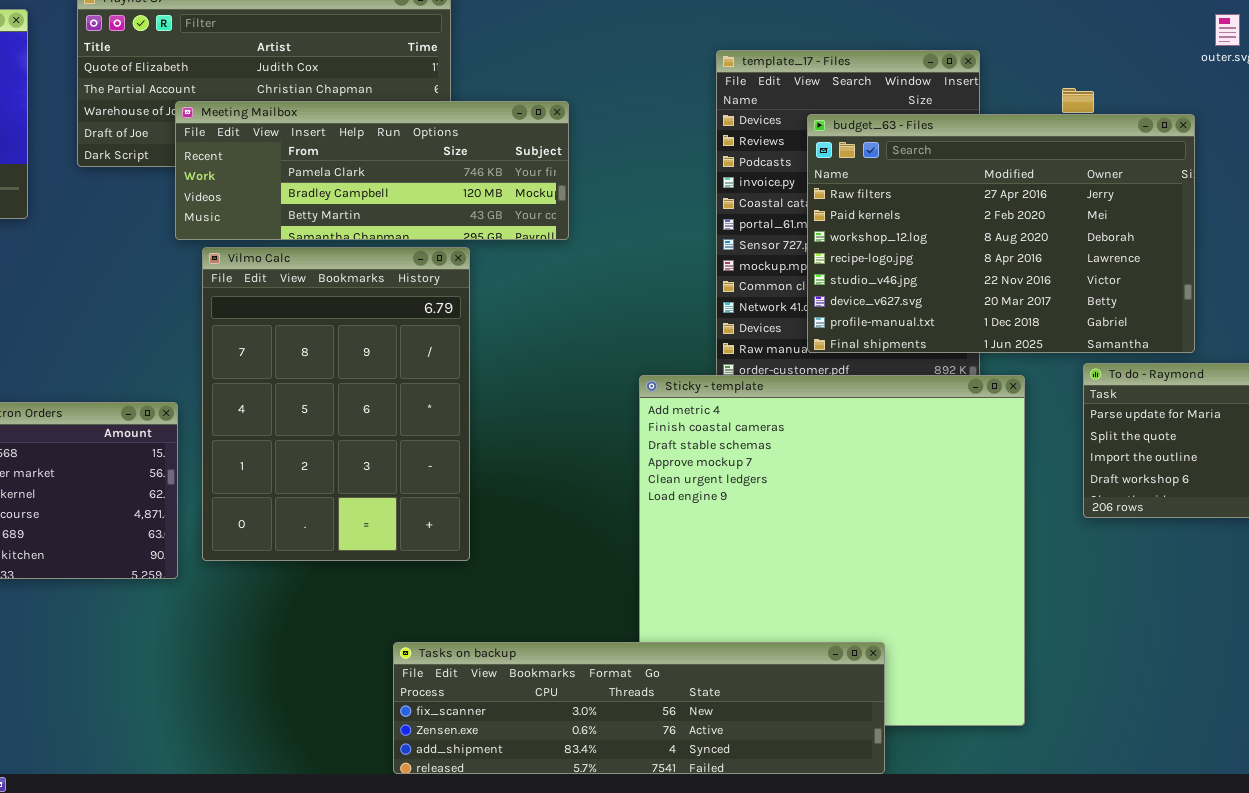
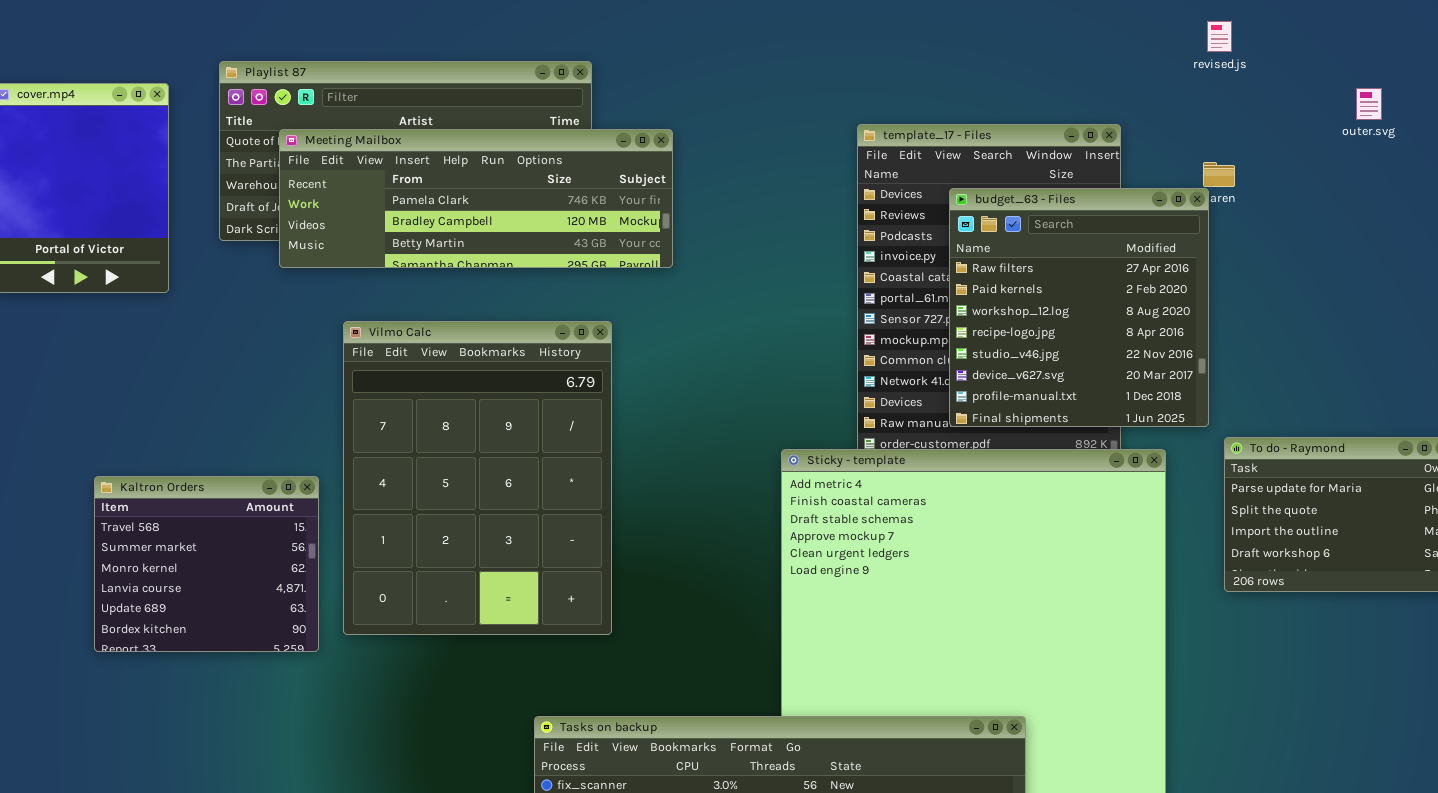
Meeting Mailbox: [175,101,569,240] -> [279,129,673,268], moved
budget_63 - Files: [807,114,1195,353] -> [949,188,1209,427], resized

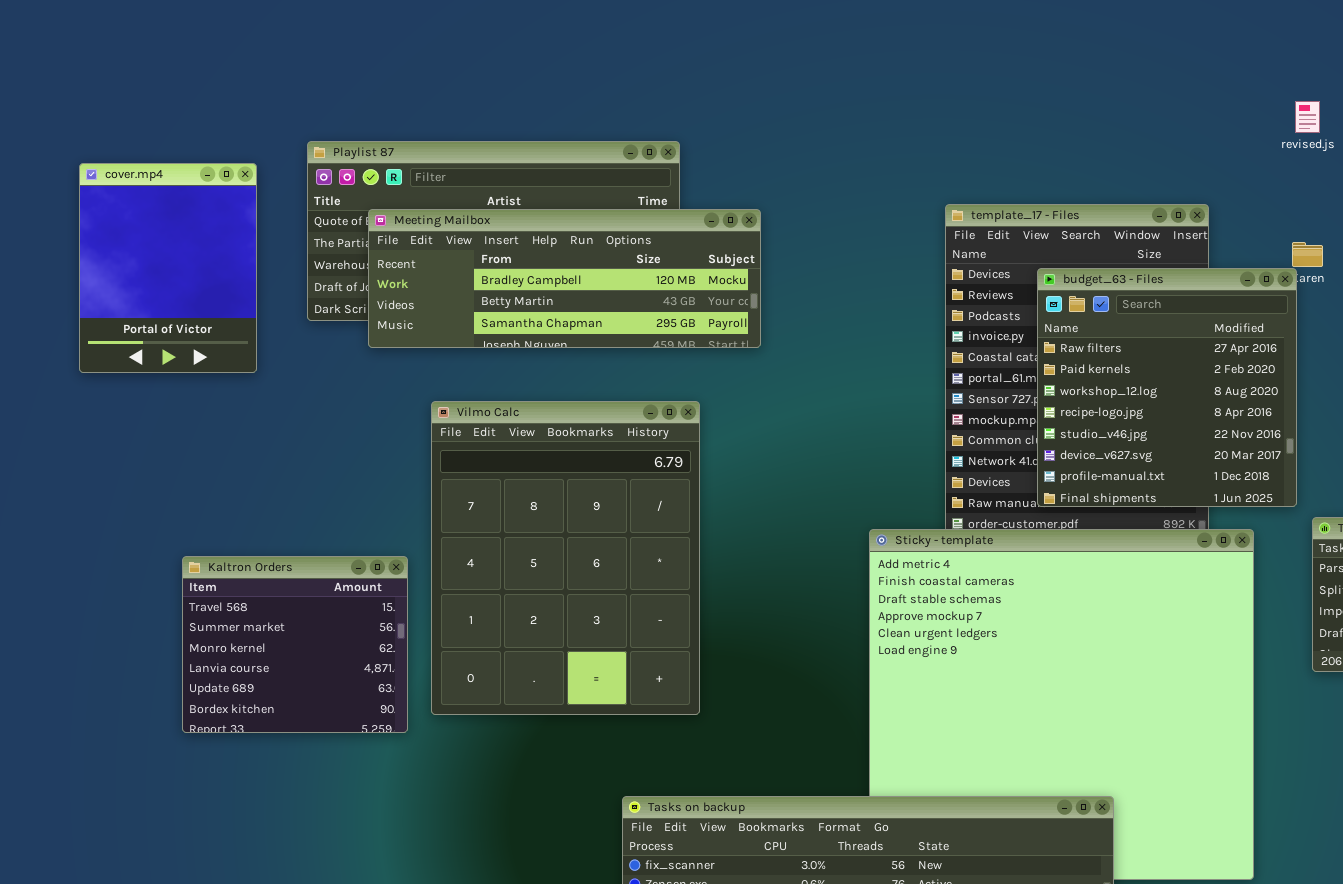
Meeting Mailbox: [279,129,673,268] -> [368,209,761,348], scrolled down 1 row

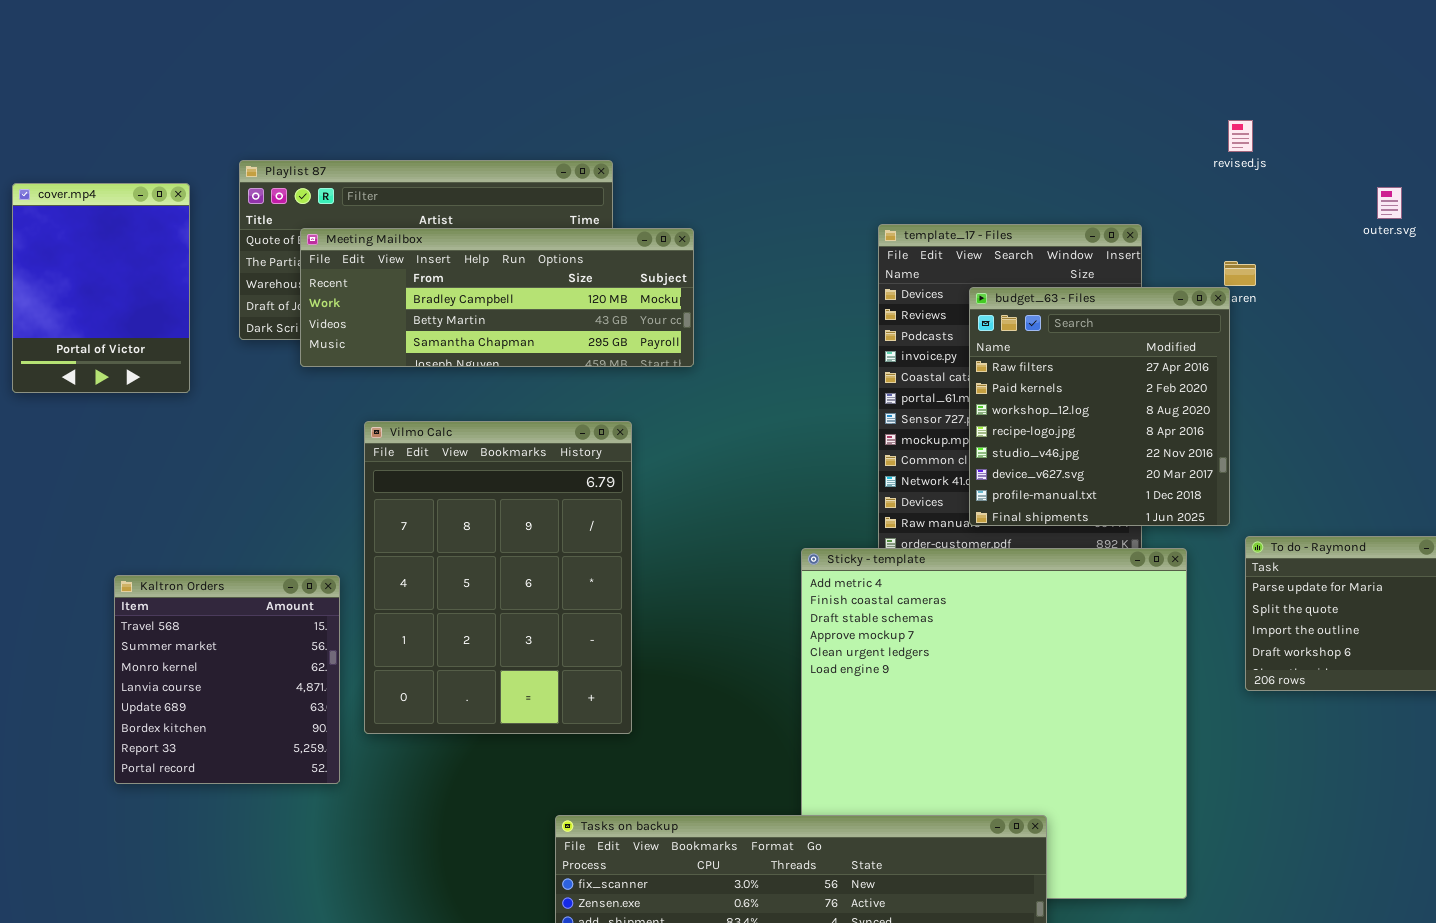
Kaltron Orders: [182,556,408,733] -> [114,575,340,784], resized

